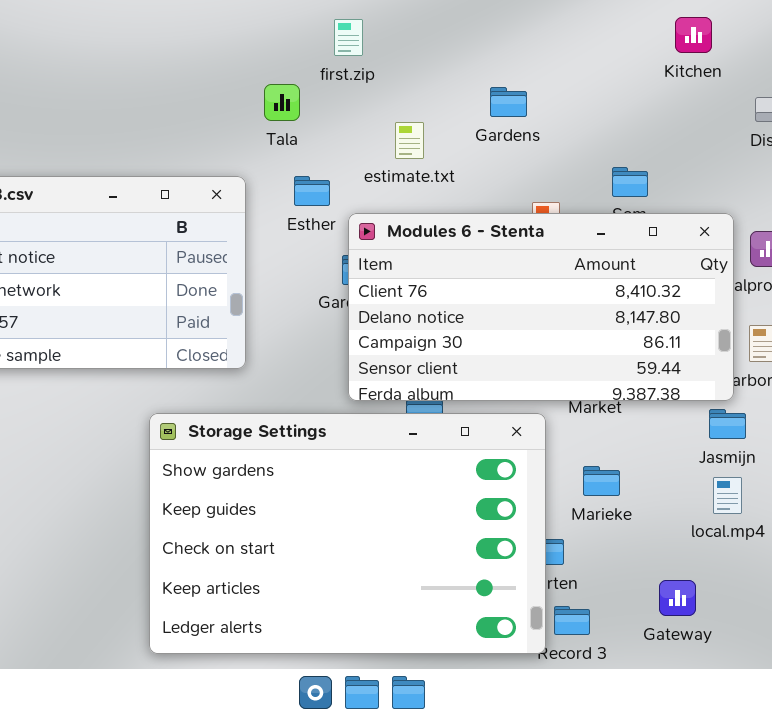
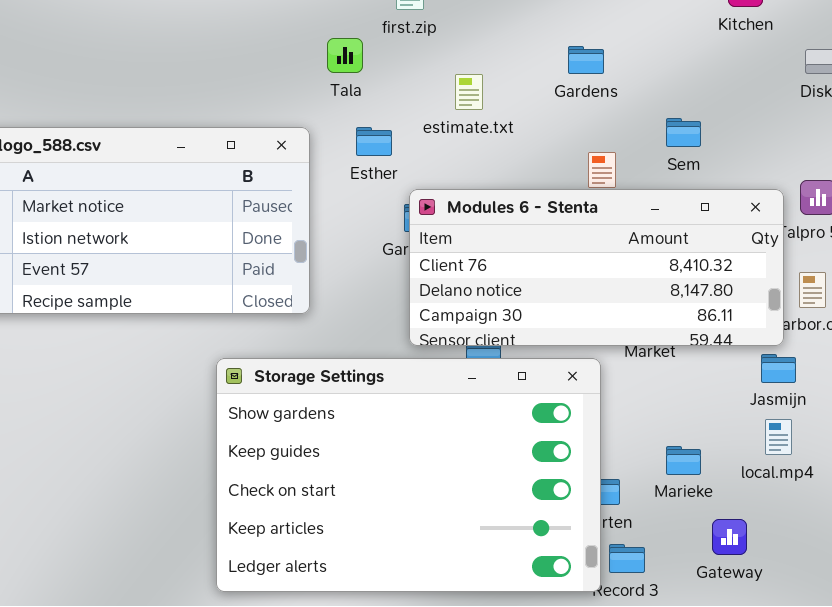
Gardens: [490,87,527,117] -> [568,46,604,74], moved
Modules 6 - Stenta: [348,213,734,401] -> [409,189,784,346], resized
Marieke: [583,466,620,496] -> [666,446,701,475], moved

